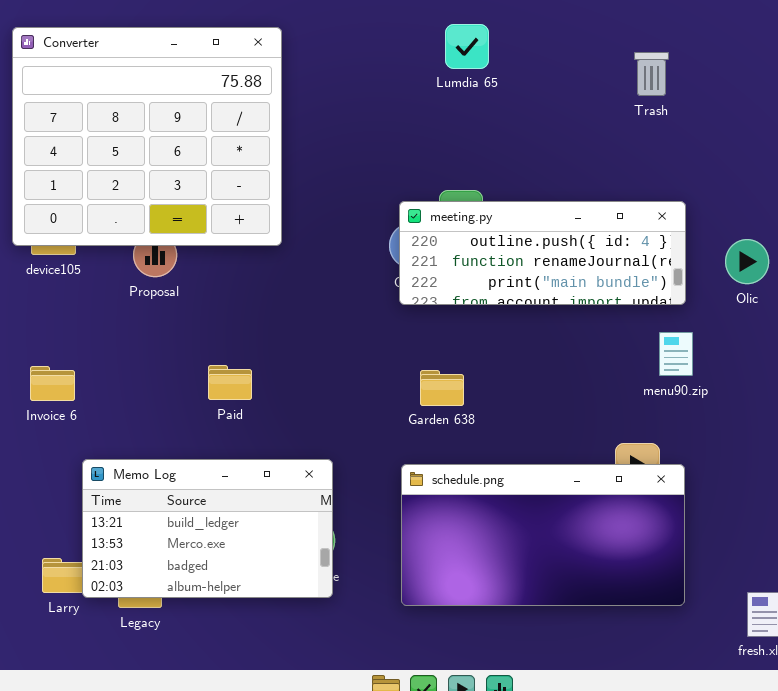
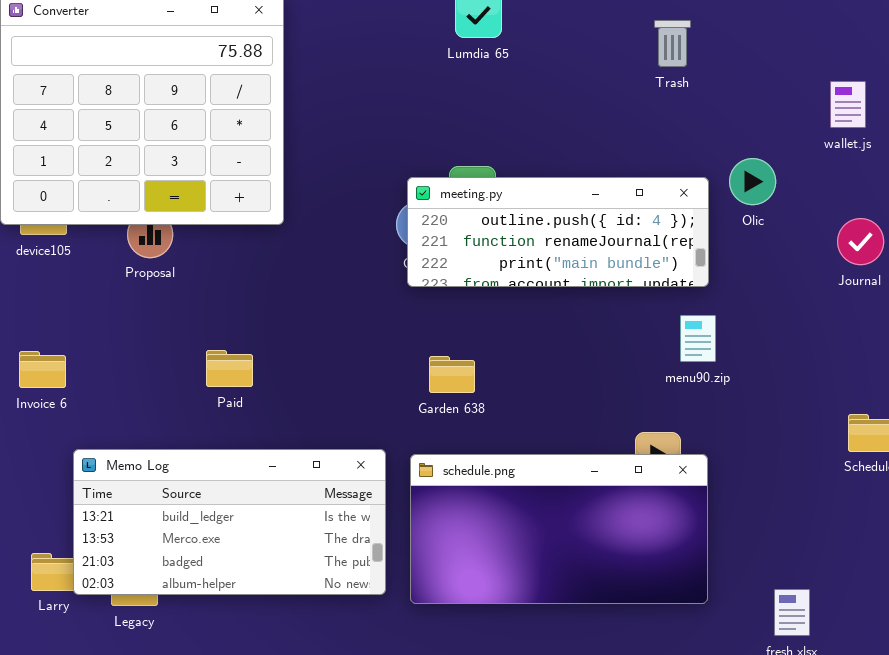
Olic: [725,239,769,284] -> [729,158,776,205], moved
Memo Log: [82,459,333,598] -> [73,449,386,595], resized

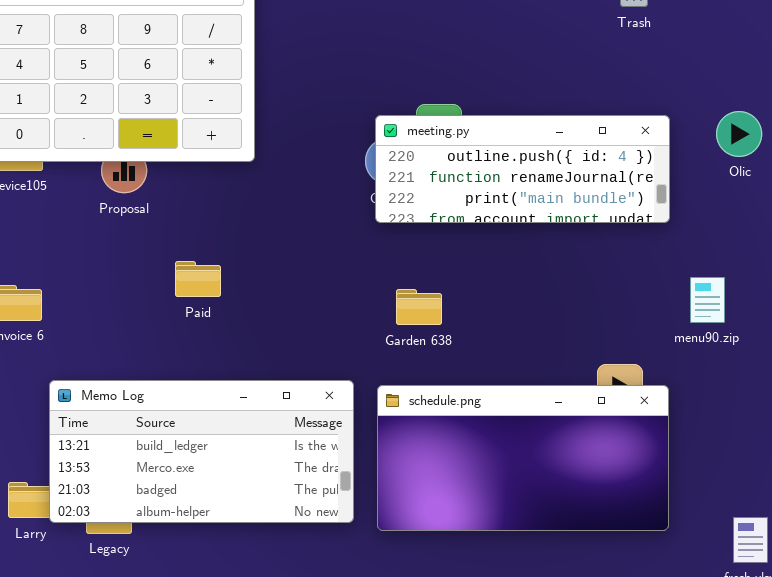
Olic: [729,158,776,205] -> [716,111,762,157], moved
menu90.zip: [680,315,716,362] -> [690,277,725,323], moved
Paid: [206,350,253,387] -> [175,261,221,297], moved

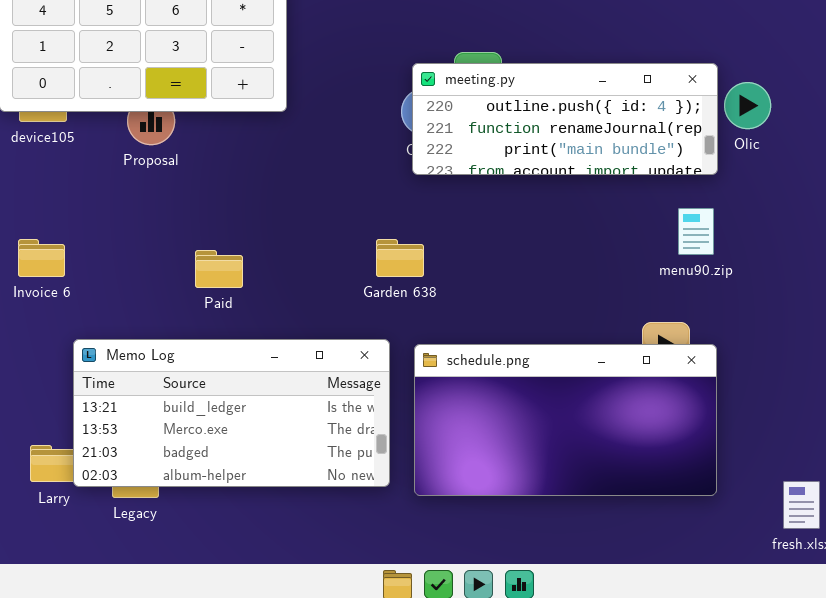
Olic: [716,111,762,157] -> [724,82,771,129], moved
Paid: [175,261,221,297] -> [195,250,243,288], moved
menu90.zip: [690,277,725,323] -> [678,208,714,255], moved
Garden 638: [396,289,442,325] -> [376,239,424,277], moved

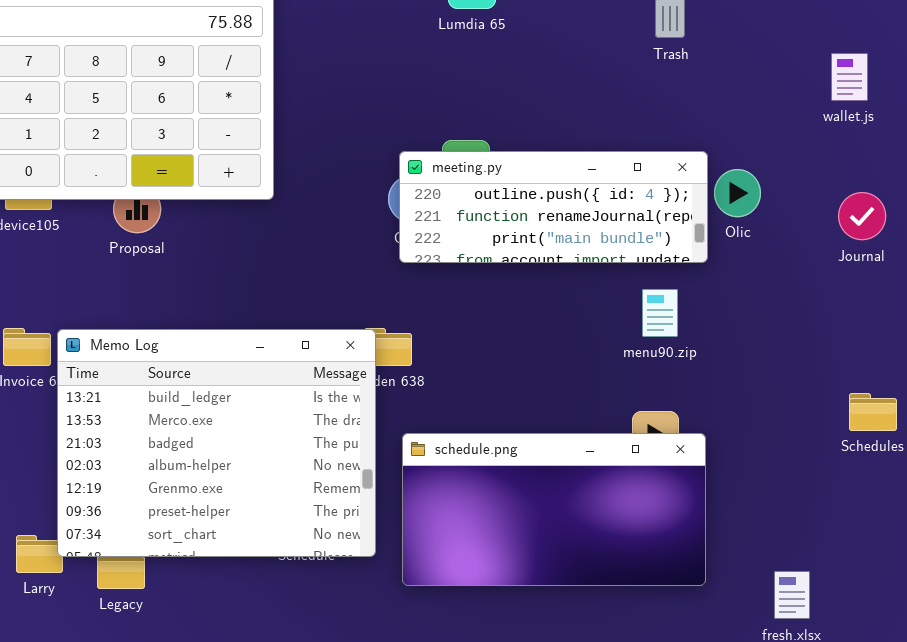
menu90.zip: [678,208,714,255] -> [642,289,678,337], moved
Memo Log: [73,339,390,487] -> [57,329,376,557], moved, resized

